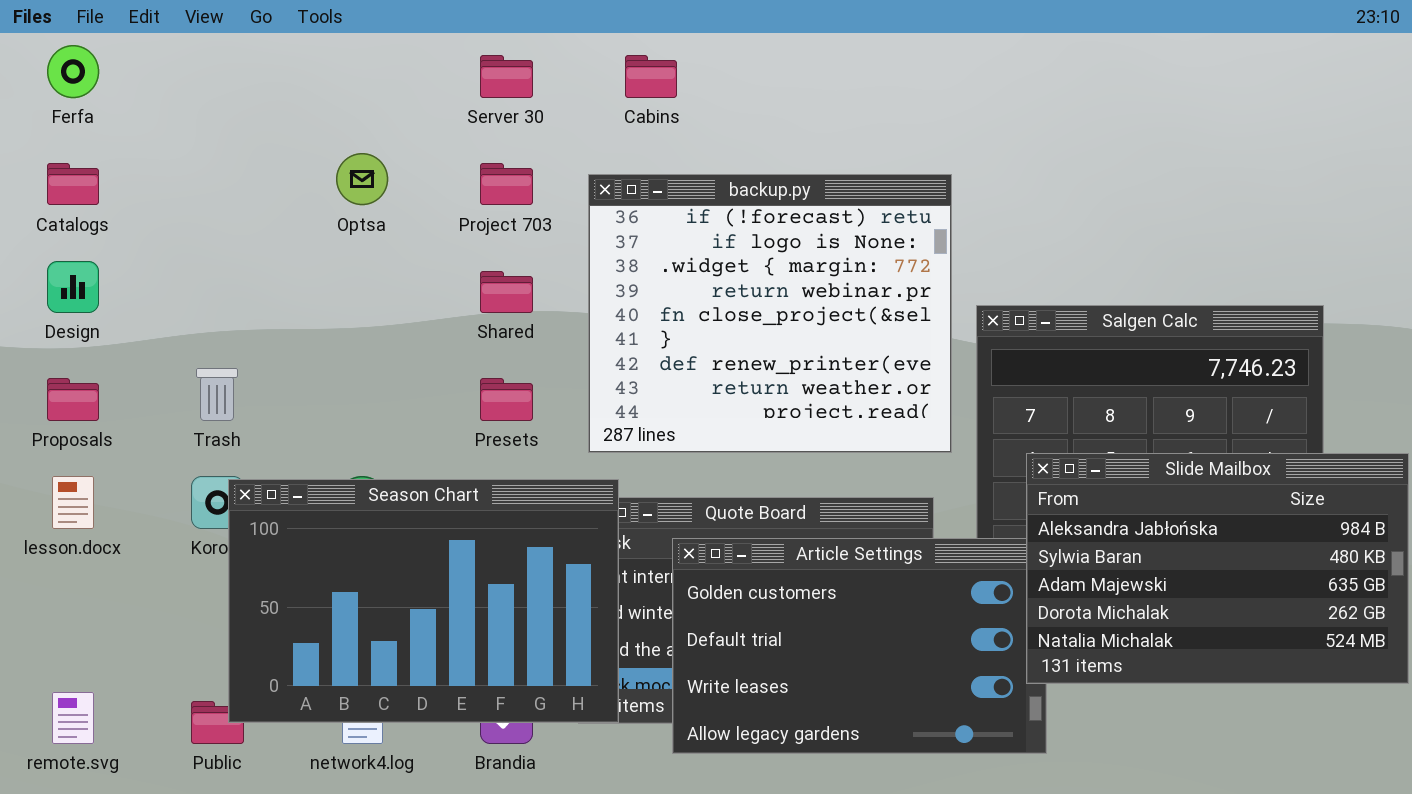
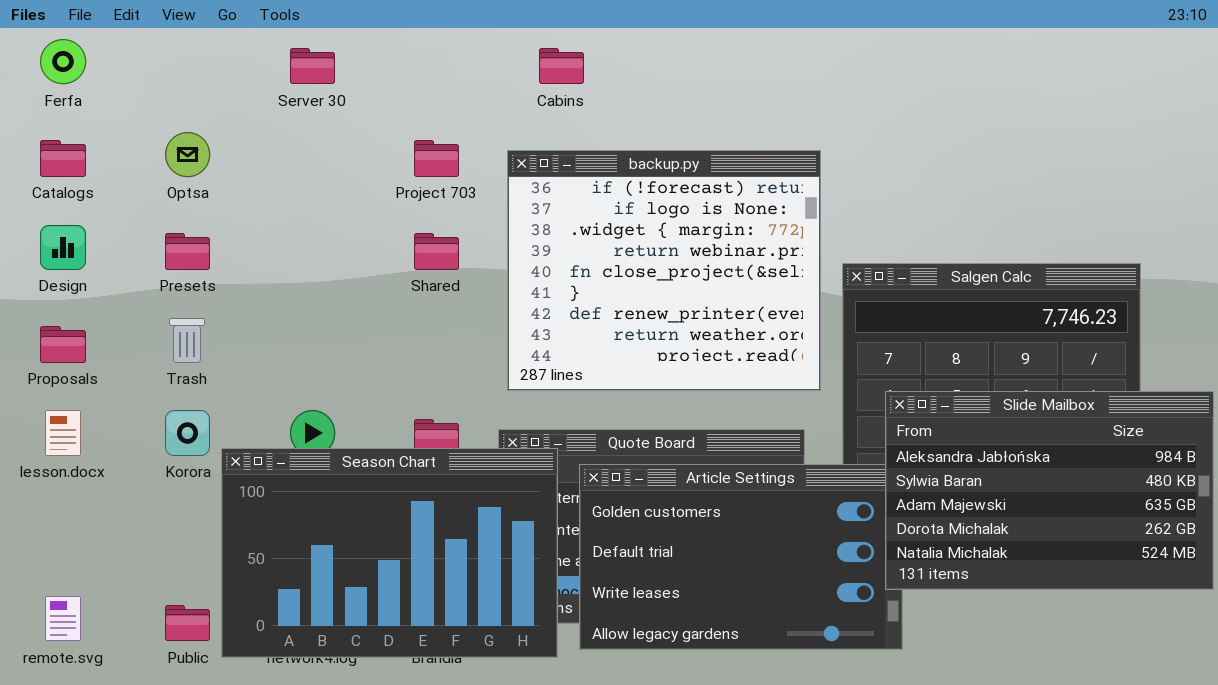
Server 30: [480,55,533,98] -> [290,48,335,84], moved
Optsa: [336,153,388,205] -> [165,132,210,177], moved
Presets: [480,378,533,421] -> [165,233,210,270], moved
Season Chart: [228,479,619,723] -> [221,448,558,658], moved

